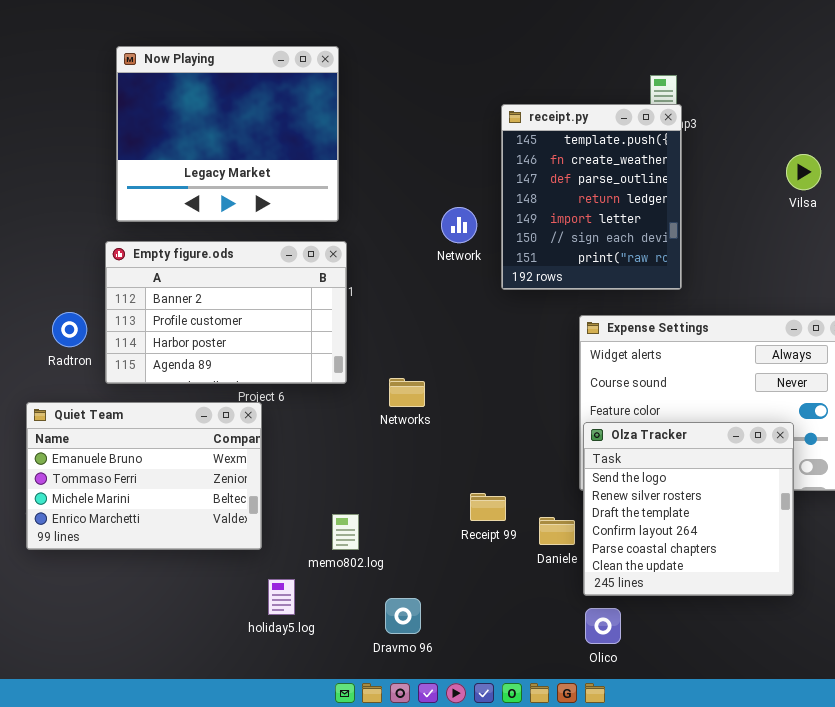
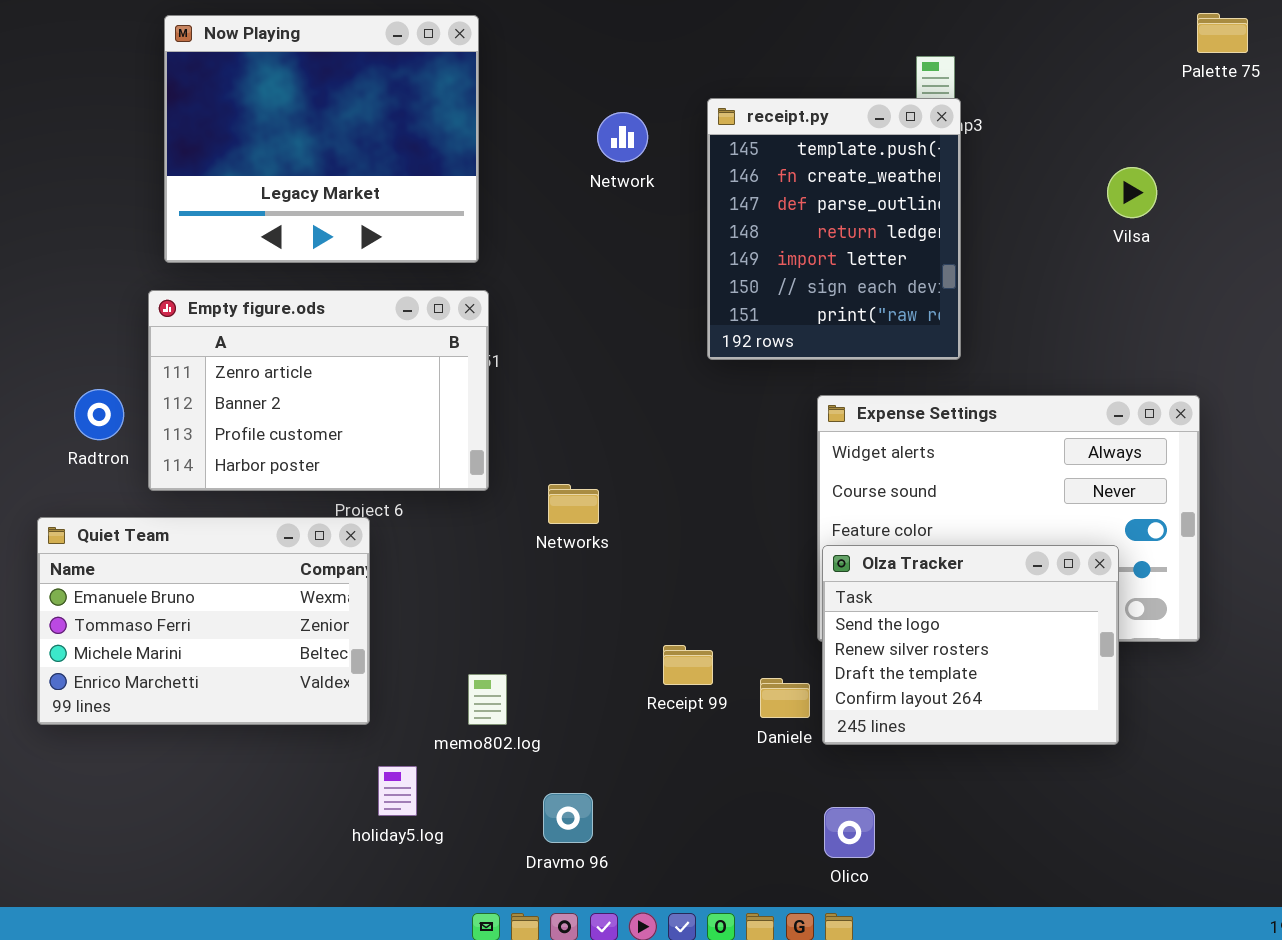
Network: [441,207,477,243] -> [597,112,648,162], moved
Empty figure.ods: [105,241,347,384] -> [148,290,489,491], scrolled up 1 row
Olza Tracker: [583,422,794,596] -> [822,545,1119,745], resized

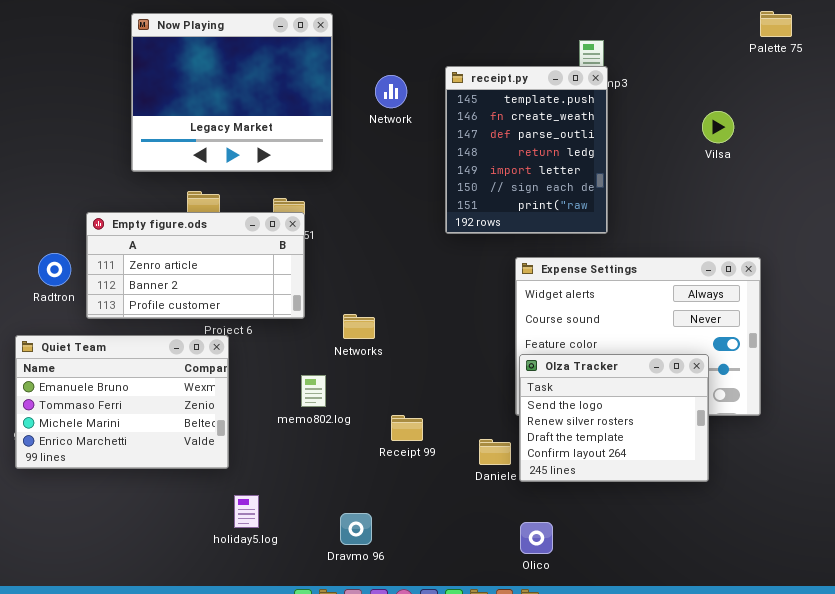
Now Playing: [164,15,479,263] -> [131,13,333,172], moved
Empty figure.ods: [148,290,489,491] -> [86,212,305,319], resized
Receipt 99: [663,645,713,685] -> [391,415,423,441], moved
memo802.log: [468,674,507,725] -> [301,375,326,407], moved

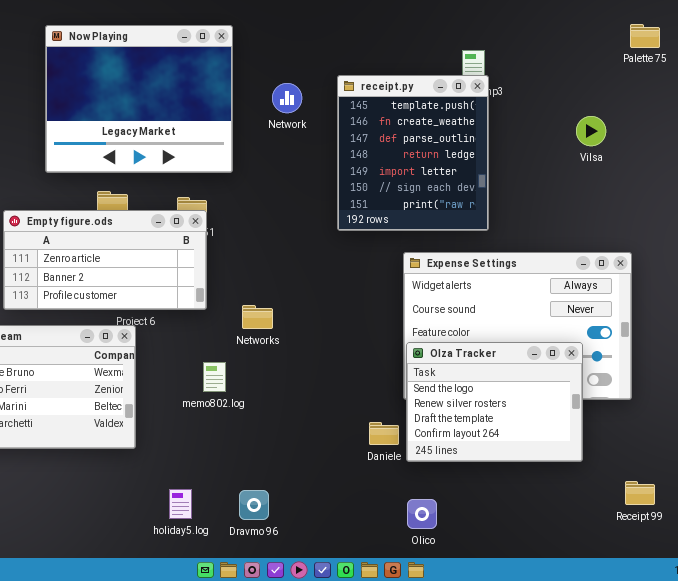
Receipt 99: [391,415,423,441] -> [625,481,655,505], moved
holiday5.log: [234,495,259,528] -> [169,489,192,519], moved

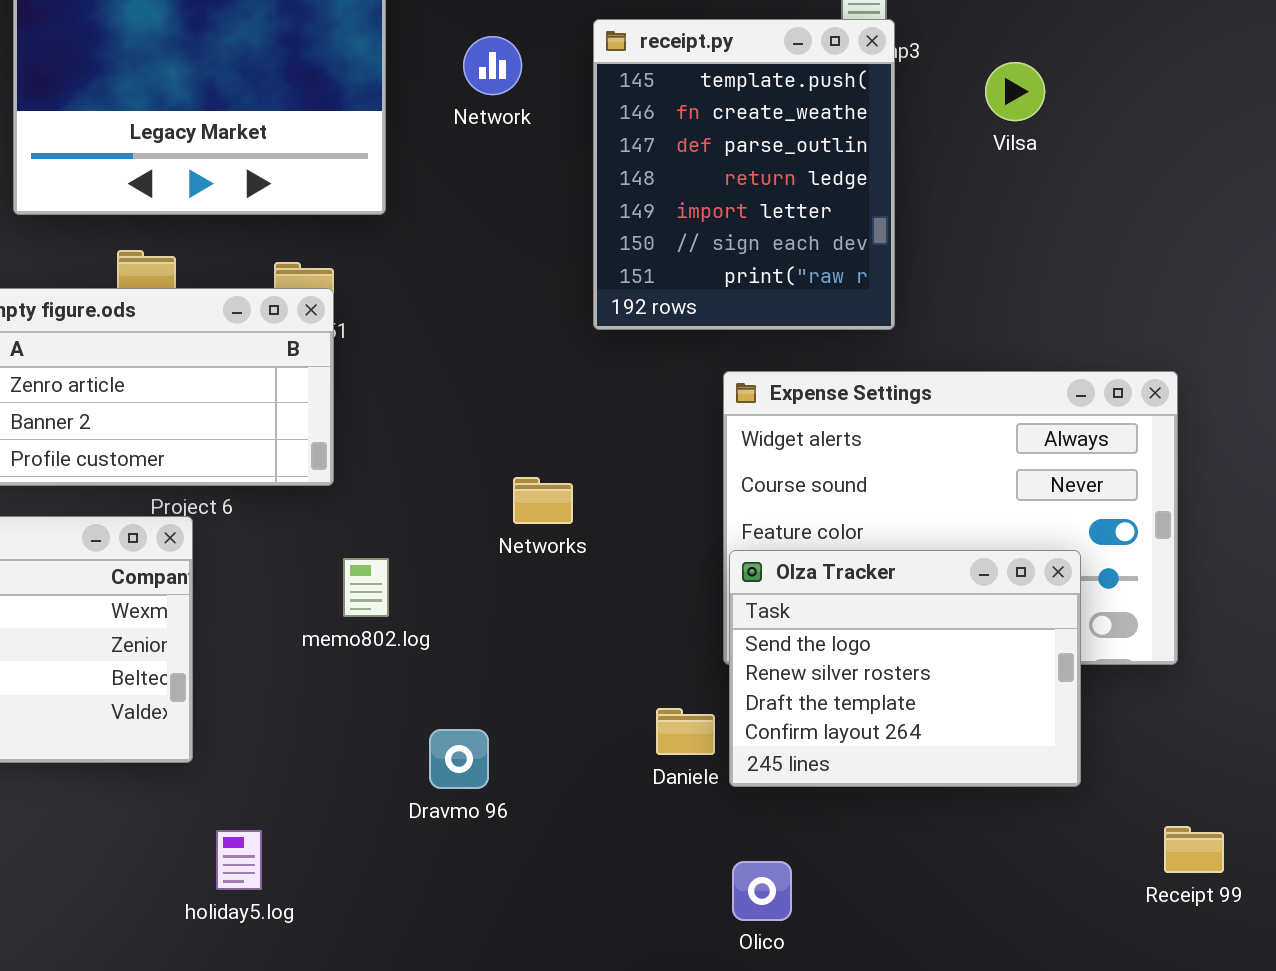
Vilsa: [576,116,606,146] -> [985,62,1045,121], moved
Networks: [242,305,273,329] -> [513,477,573,524], moved
memo802.log: [203,362,226,392] -> [343,558,389,617], moved
holiday5.log: [169,489,192,519] -> [216,830,262,890], moved
Dravmo 96: [239,490,269,520] -> [429,729,489,789], moved

